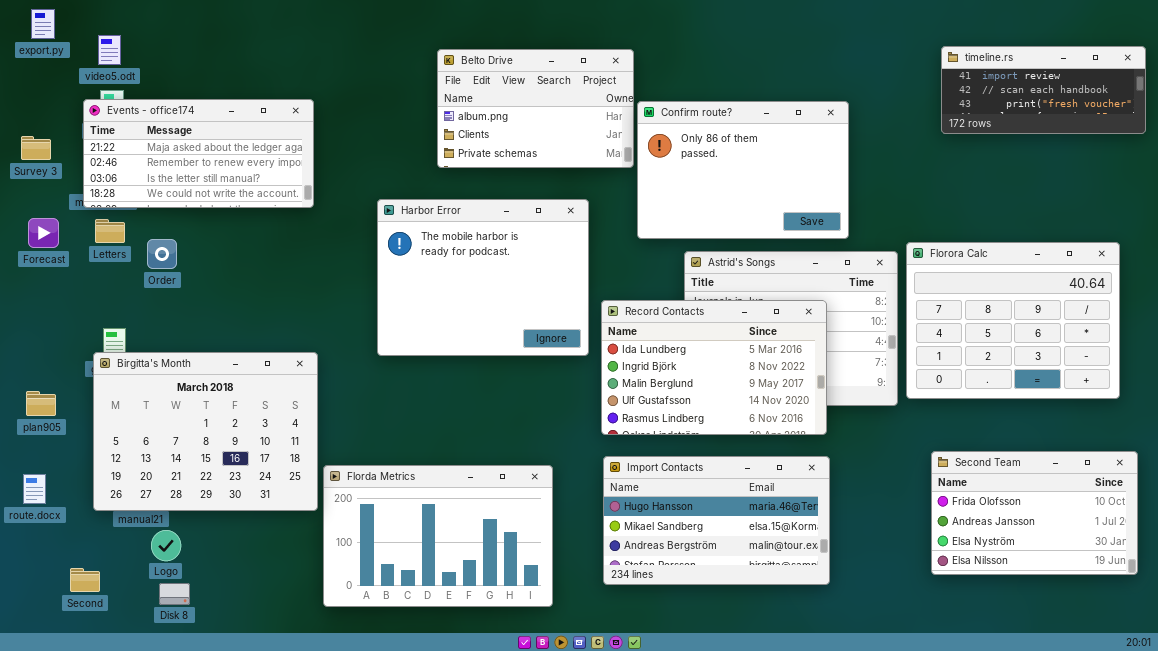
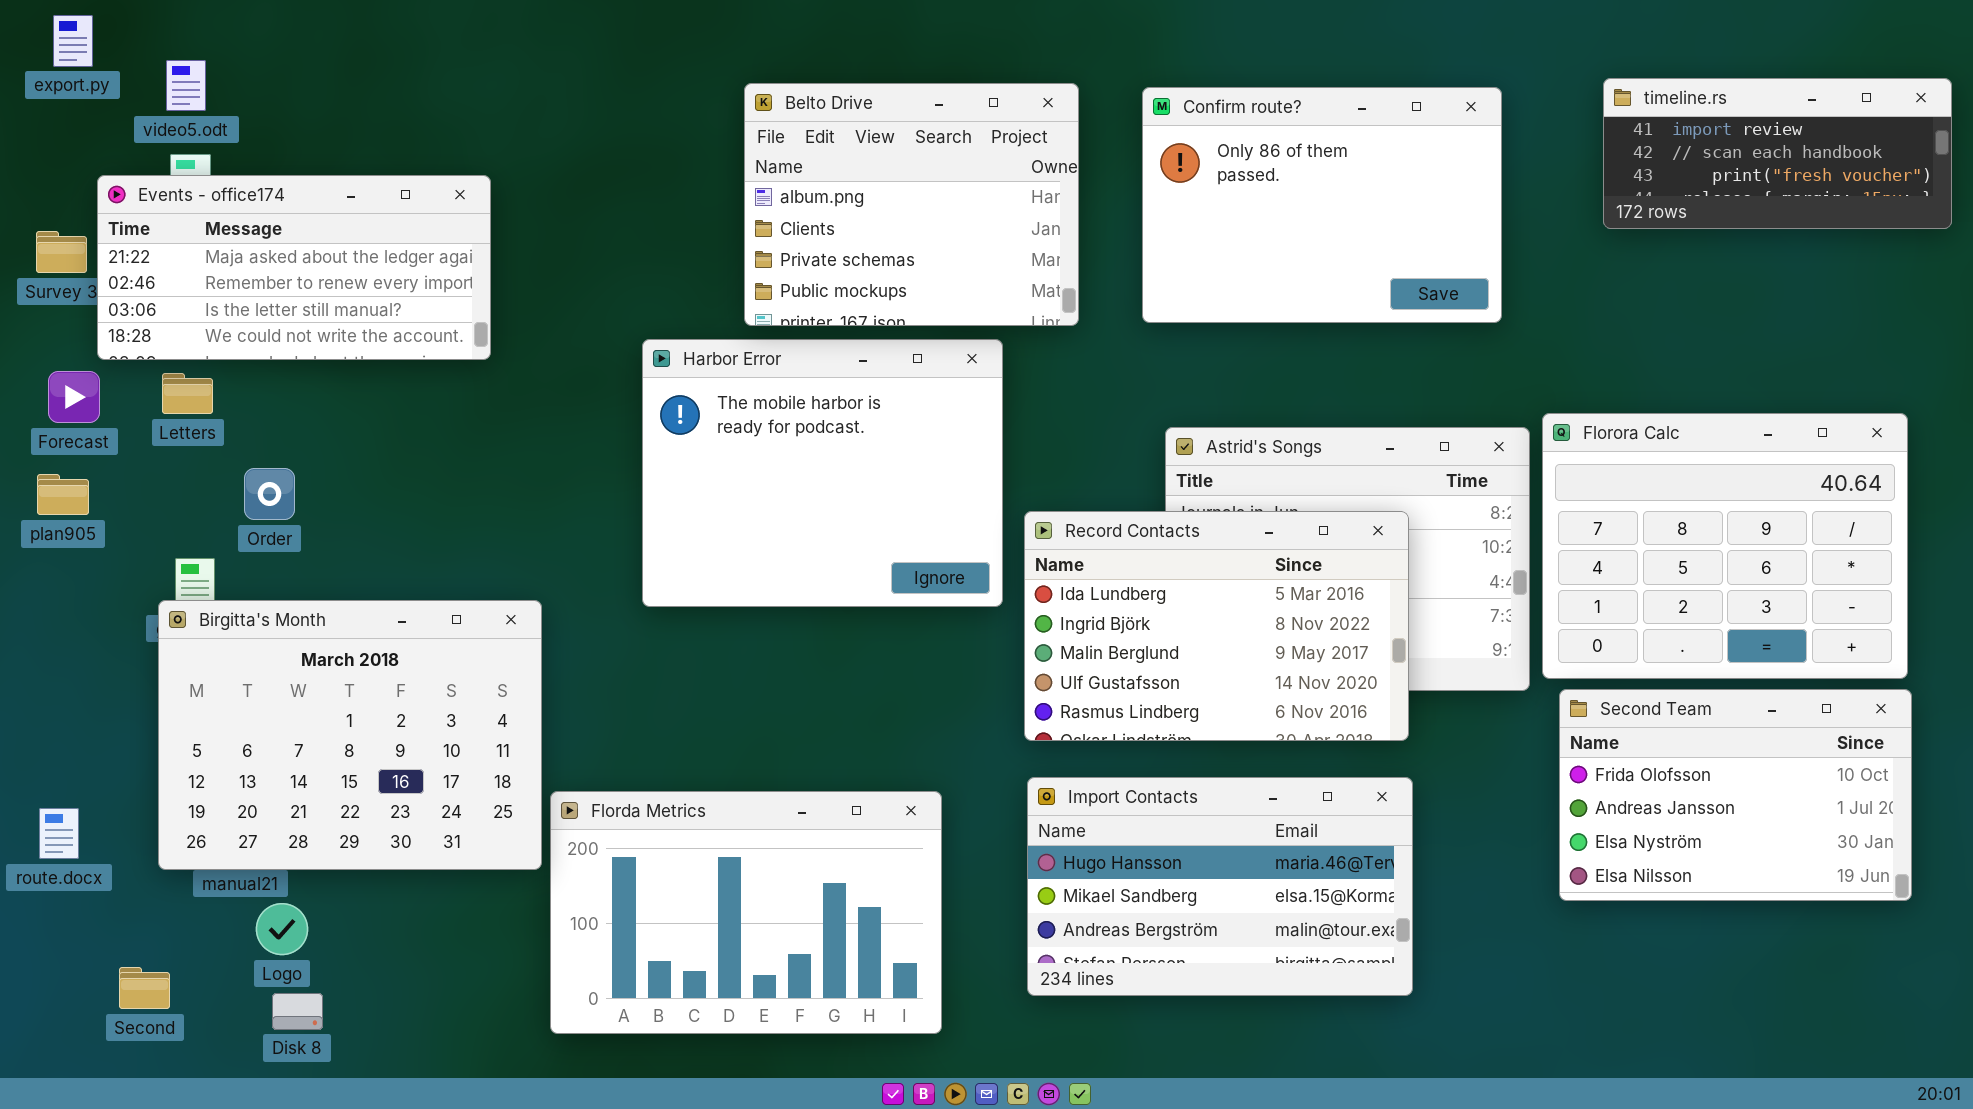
Belto Drive: [437,49,634,168] -> [744,83,1079,326], resized
Events - office174: [83,99,314,208] -> [97,175,491,360], moved
Confirm route?: [637,101,849,239] -> [1142,87,1502,323], moved
Order: [147,239,177,269] -> [244,468,295,520], moved
plan905: [26,391,56,416] -> [37,474,89,515], moved
Second Team: [931,451,1138,575] -> [1559,689,1912,901], moved

